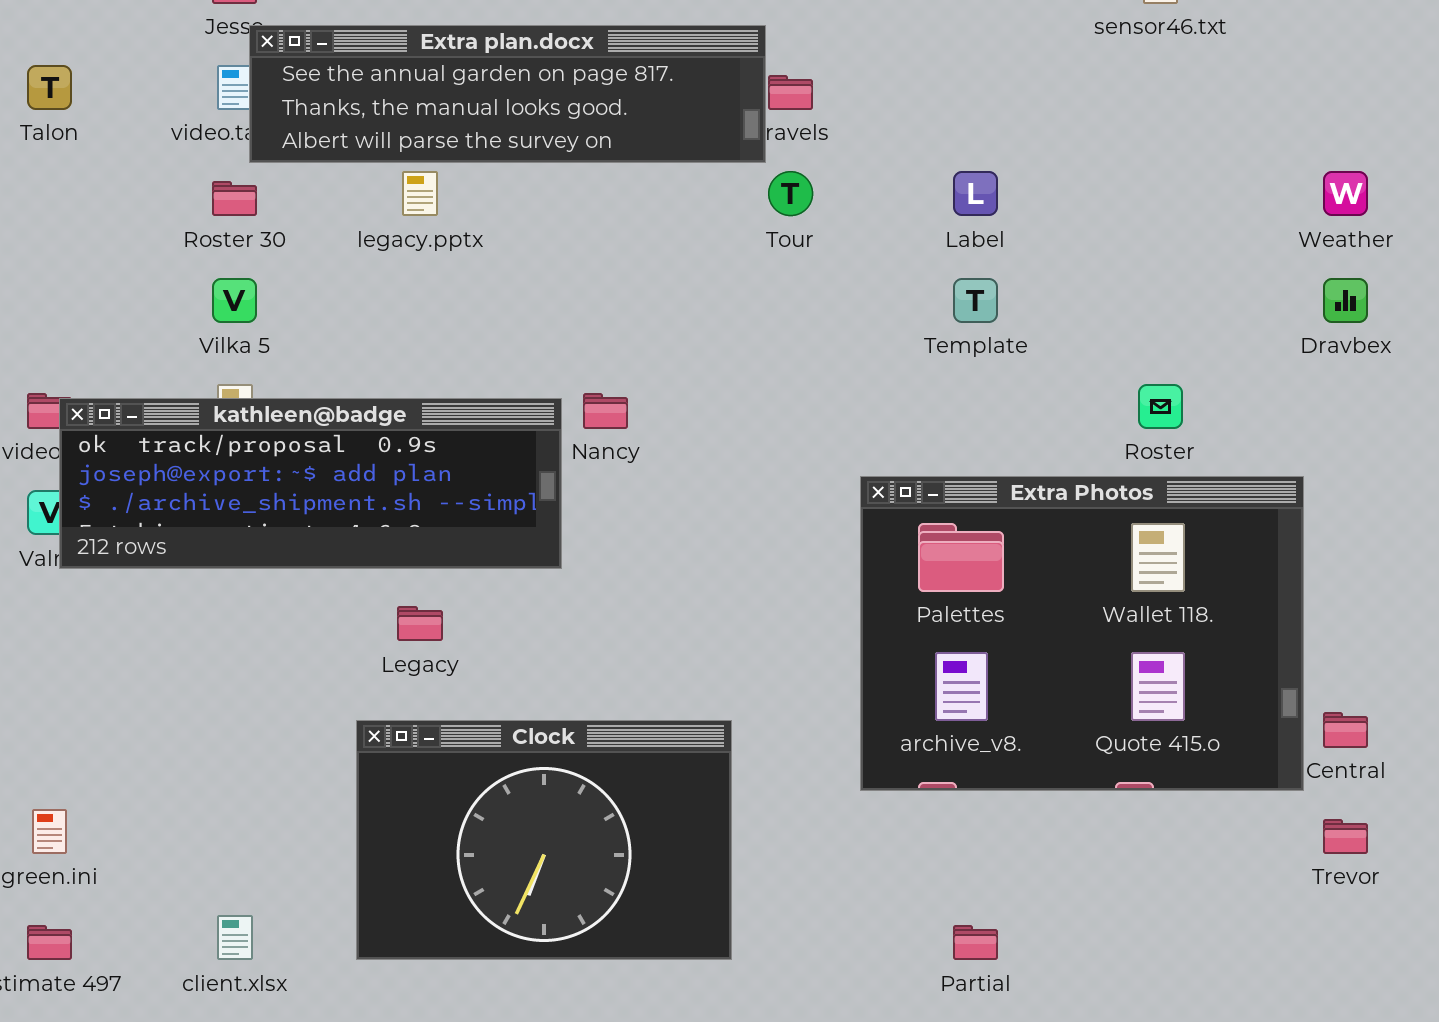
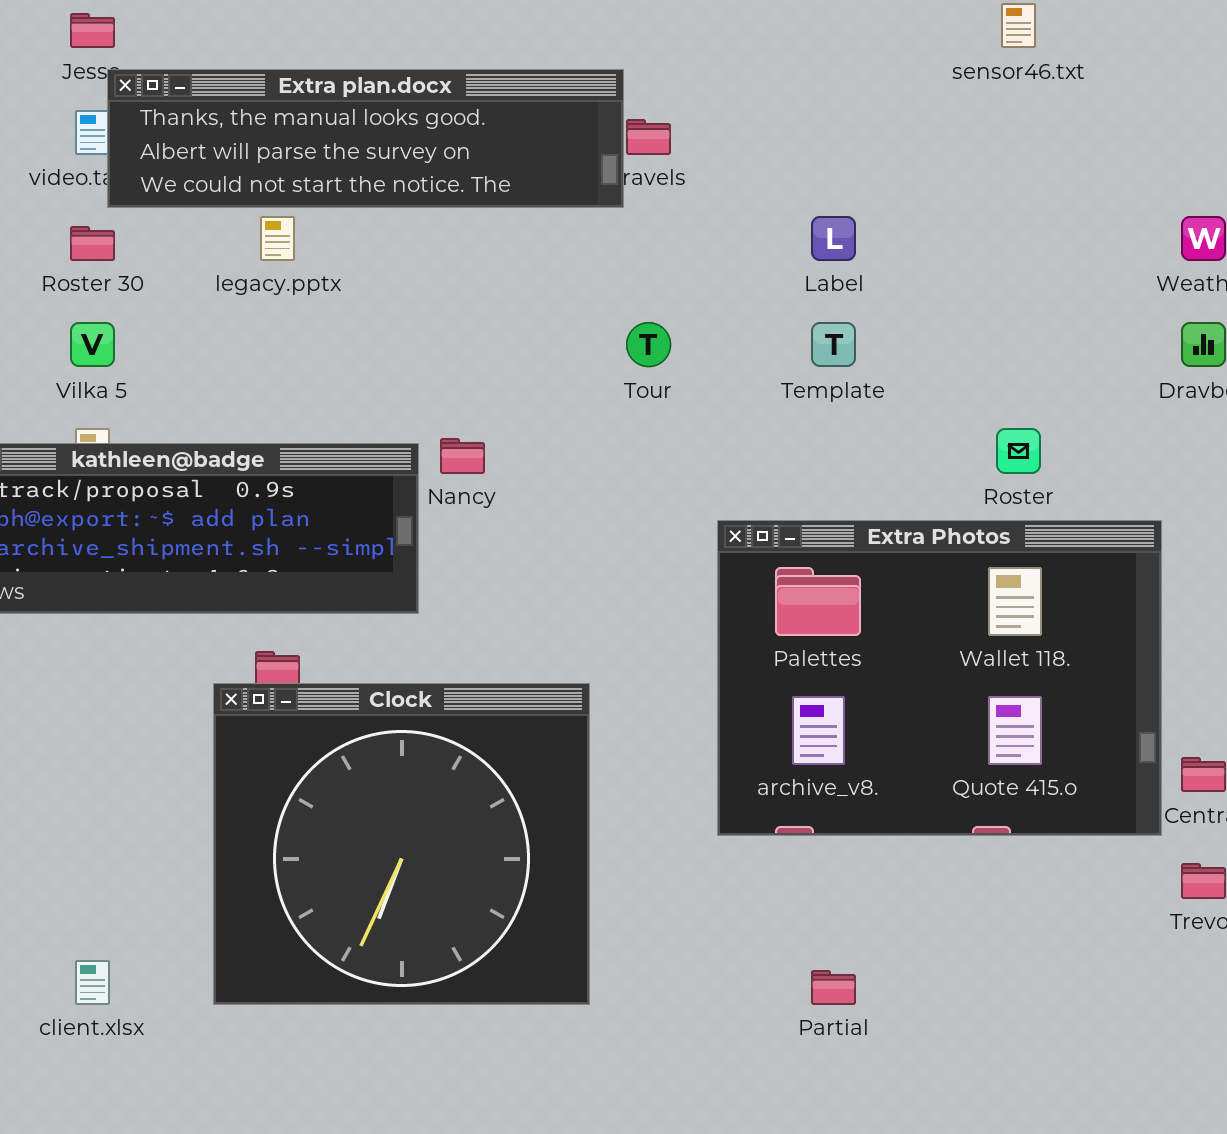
Extra plan.docx: [249,25,766,163] -> [107,69,624,208], scrolled down 1 row
Tour: [768,171,813,216] -> [626,322,671,367], moved
Clock: [356,720,732,960] -> [213,683,590,1005], resized

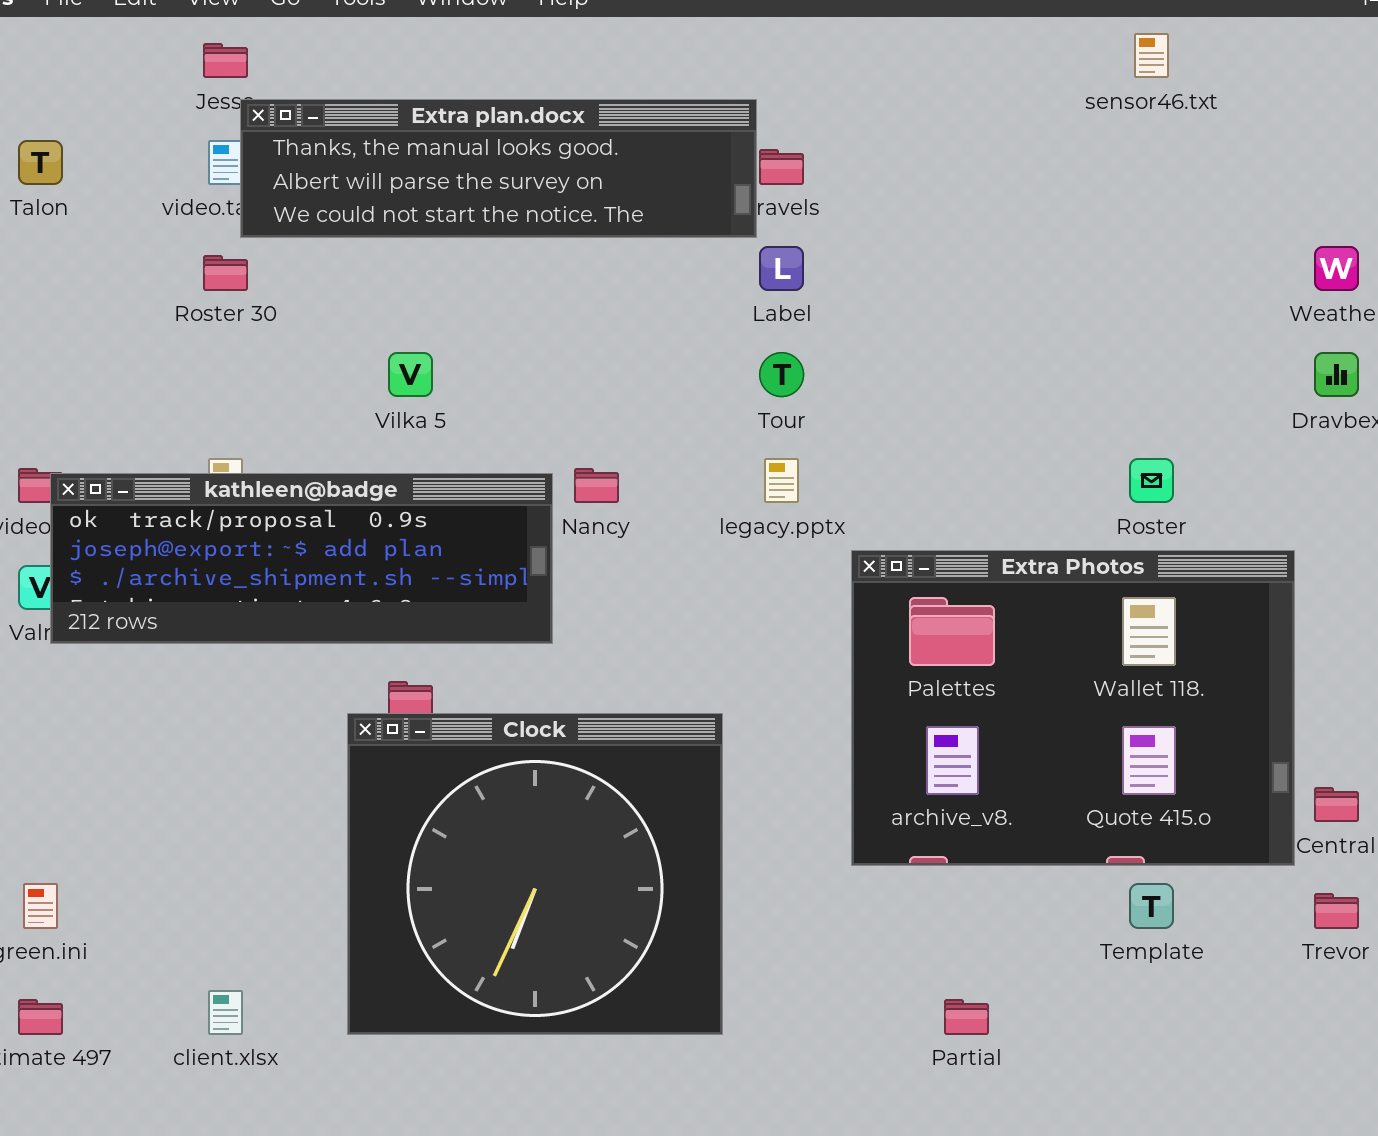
legacy.pptx: [260,216,295,261] -> [764,458,799,503], moved
Label: [811,216,856,261] -> [759,246,804,291], moved
Vilka 5: [70,322,115,367] -> [388,352,433,397], moved
Template: [811,322,856,367] -> [1129,883,1174,929], moved

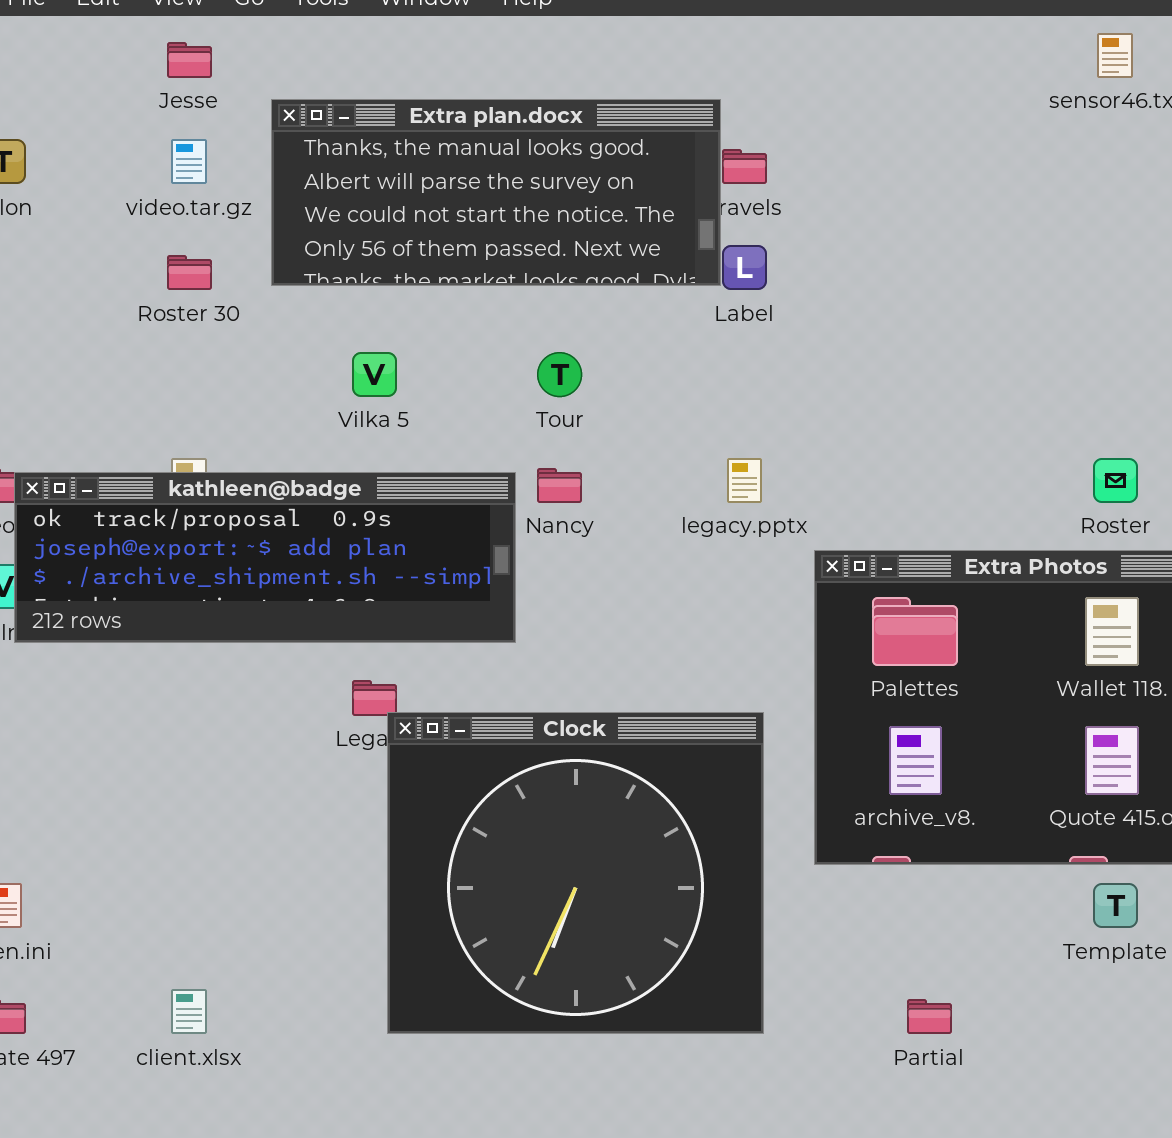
Extra plan.docx: [240,99,757,238] -> [271,99,721,286], resized
Tour: [759,352,804,397] -> [537,352,582,397], moved
Clock: [347,713,723,1035] -> [387,712,764,1034], moved

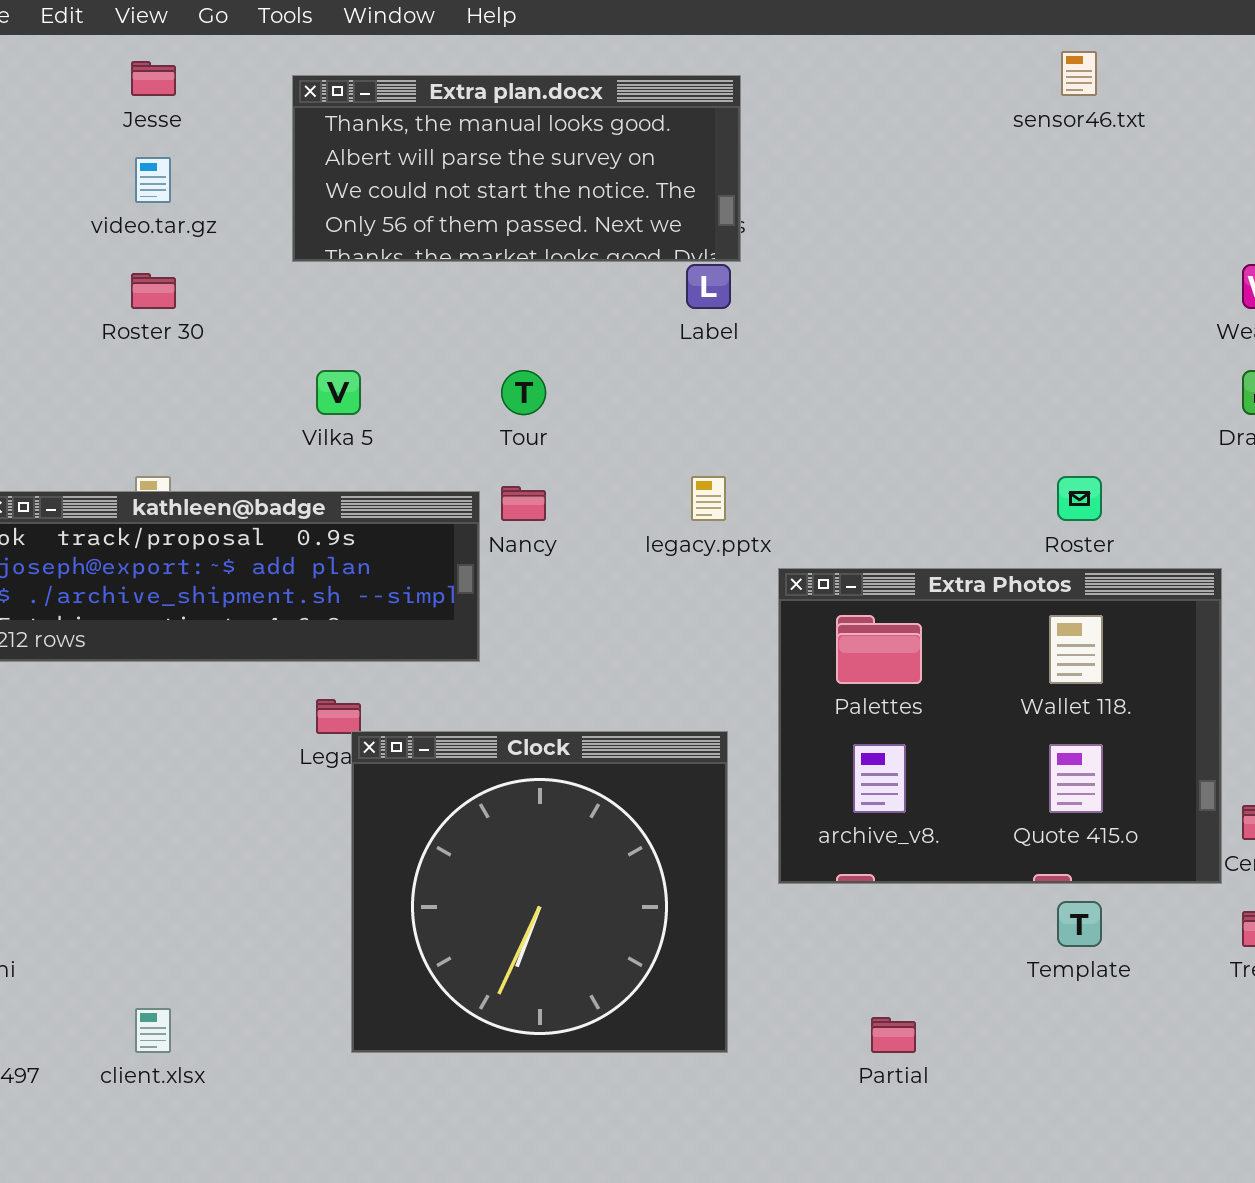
Extra plan.docx: [271,99,721,286] -> [292,75,741,262], moved

